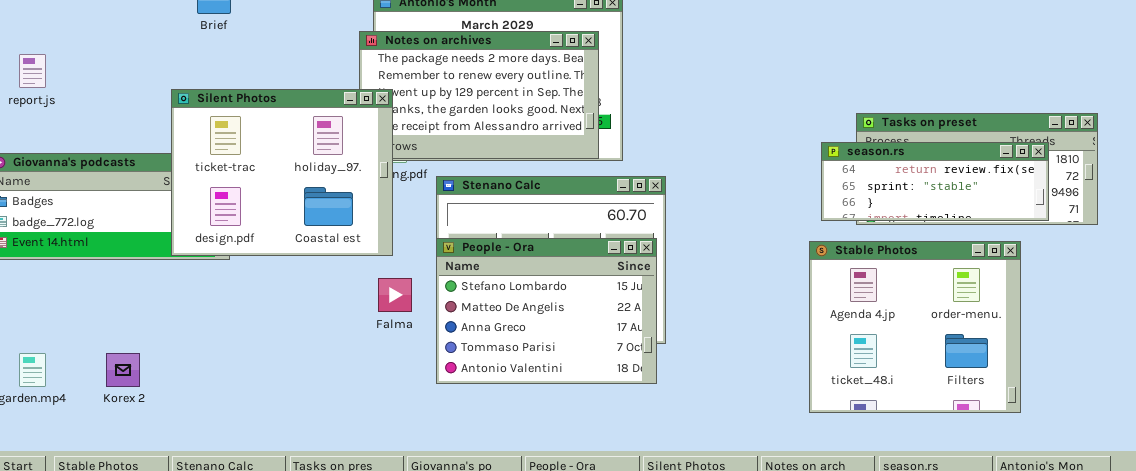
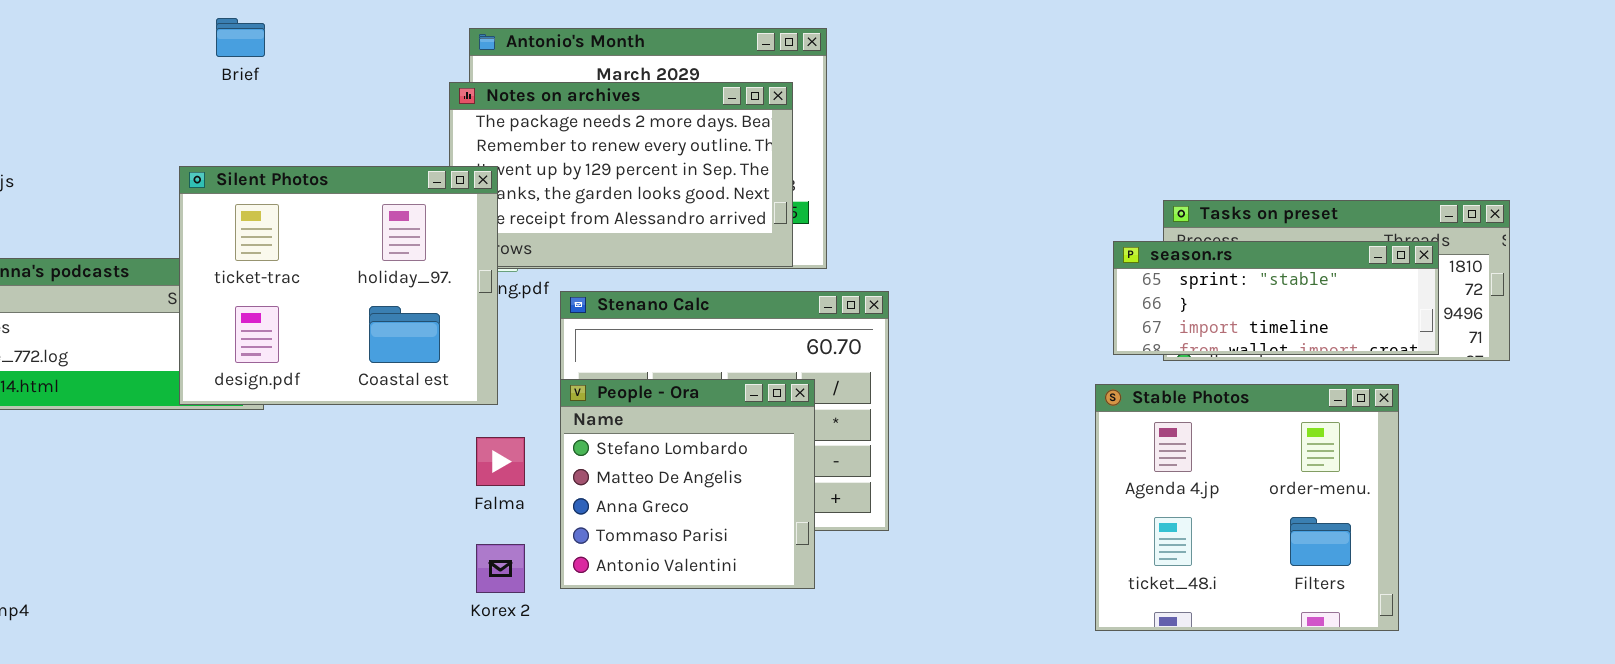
season.rs: [821,142,1049,221] -> [1113,241,1439,355], scrolled down 1 row
People - Ora: [436,238,657,384] -> [560,379,815,589], resized
Korex 2: [106,353,140,387] -> [476,544,525,593], moved

